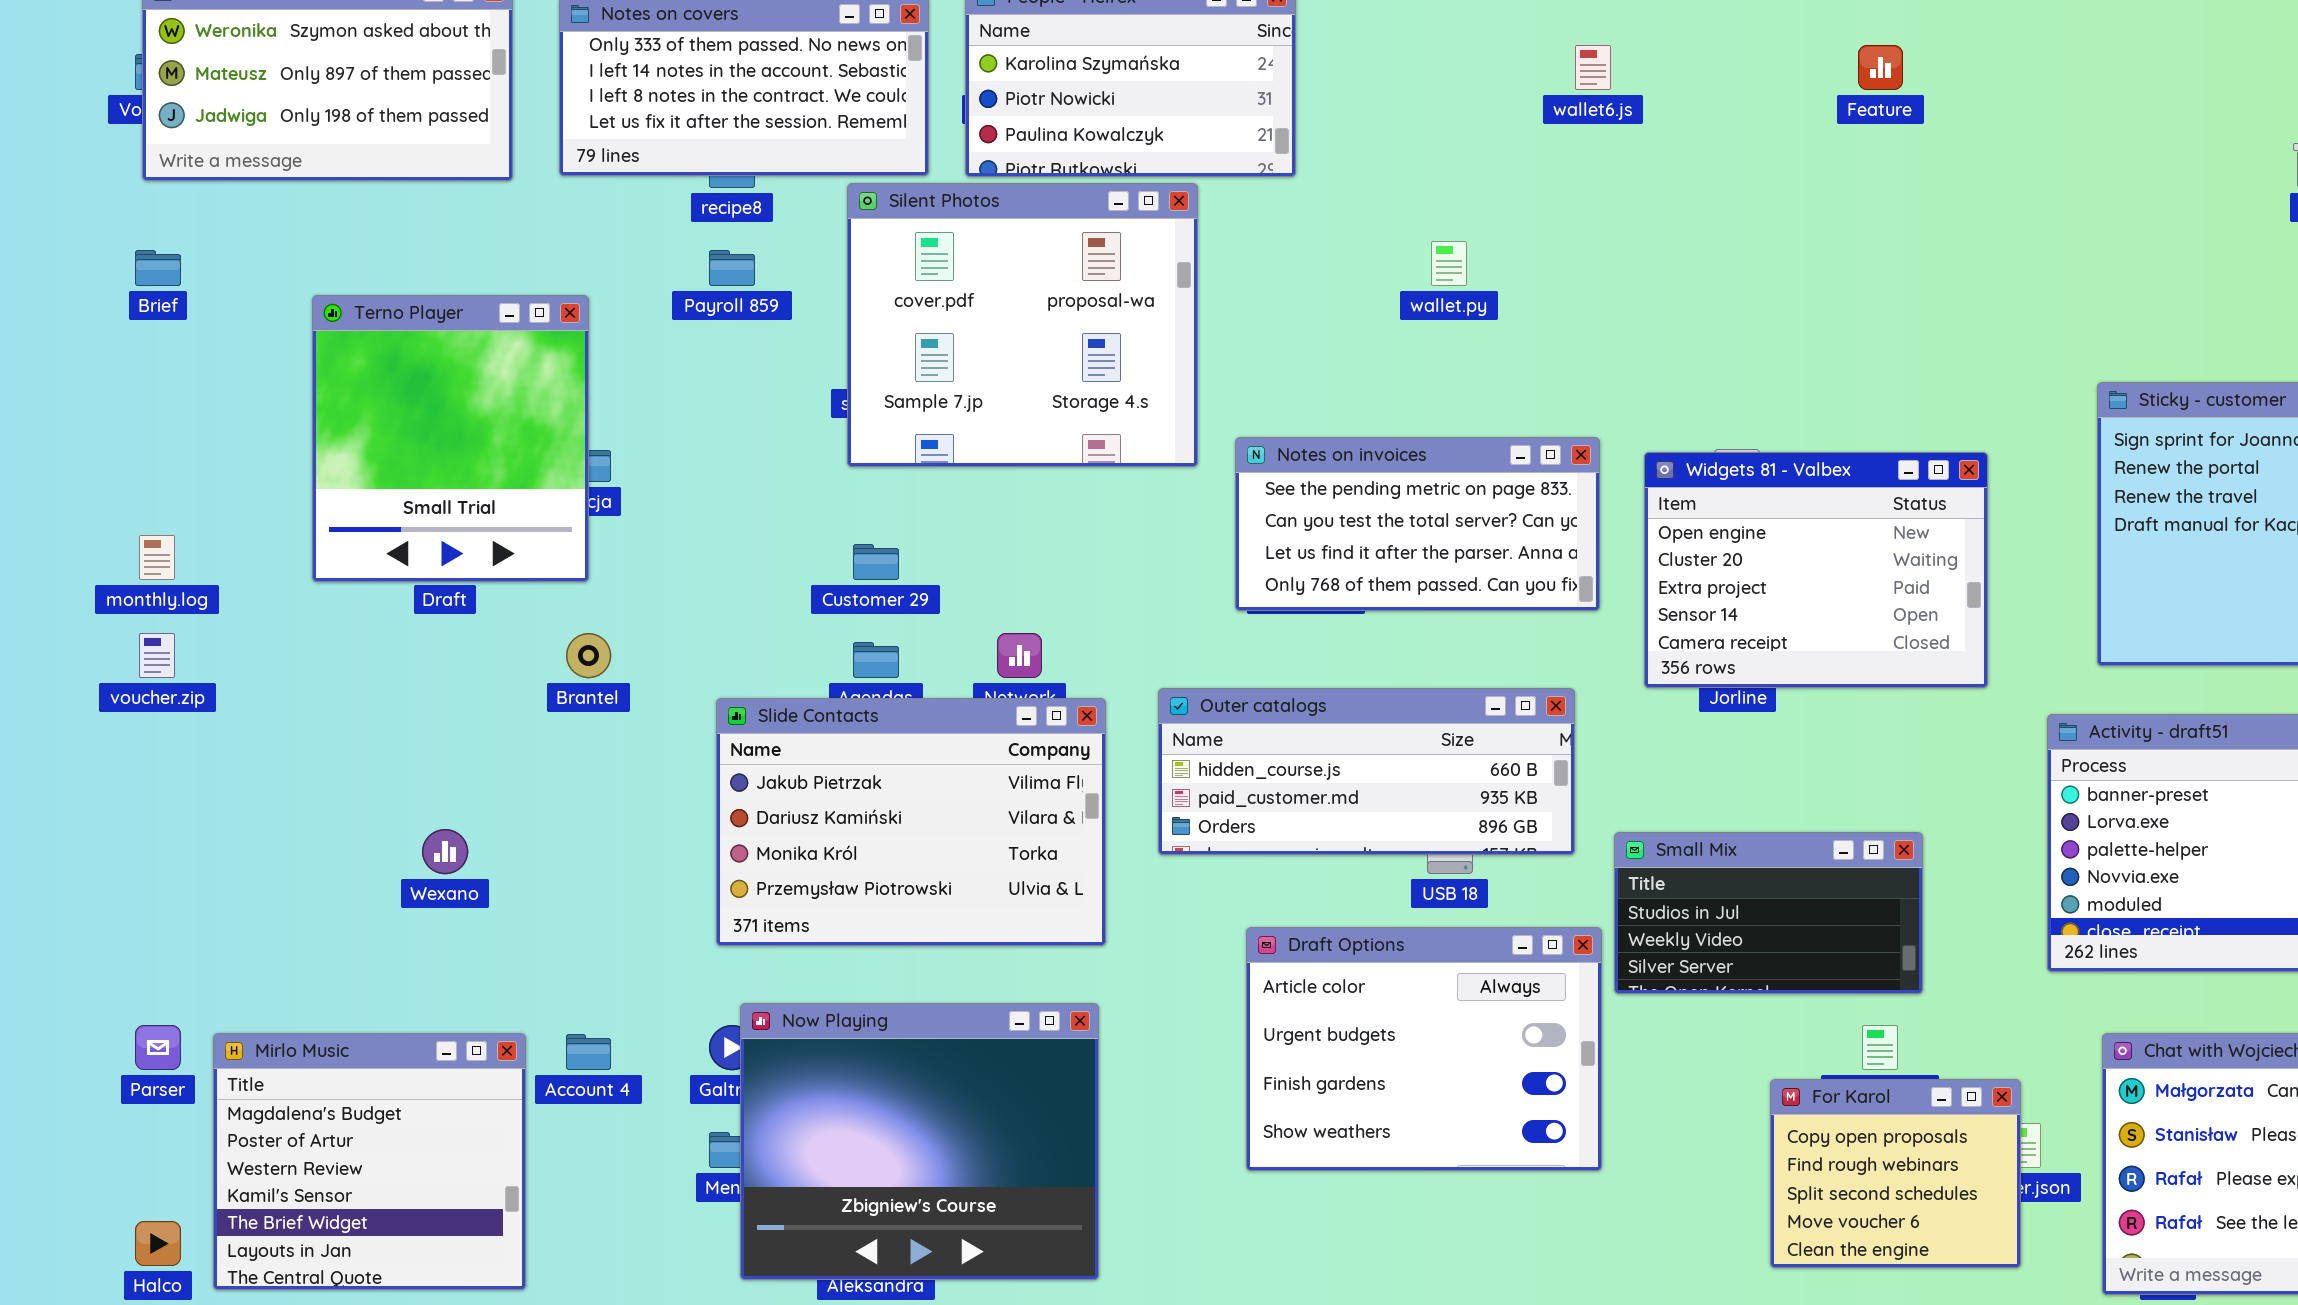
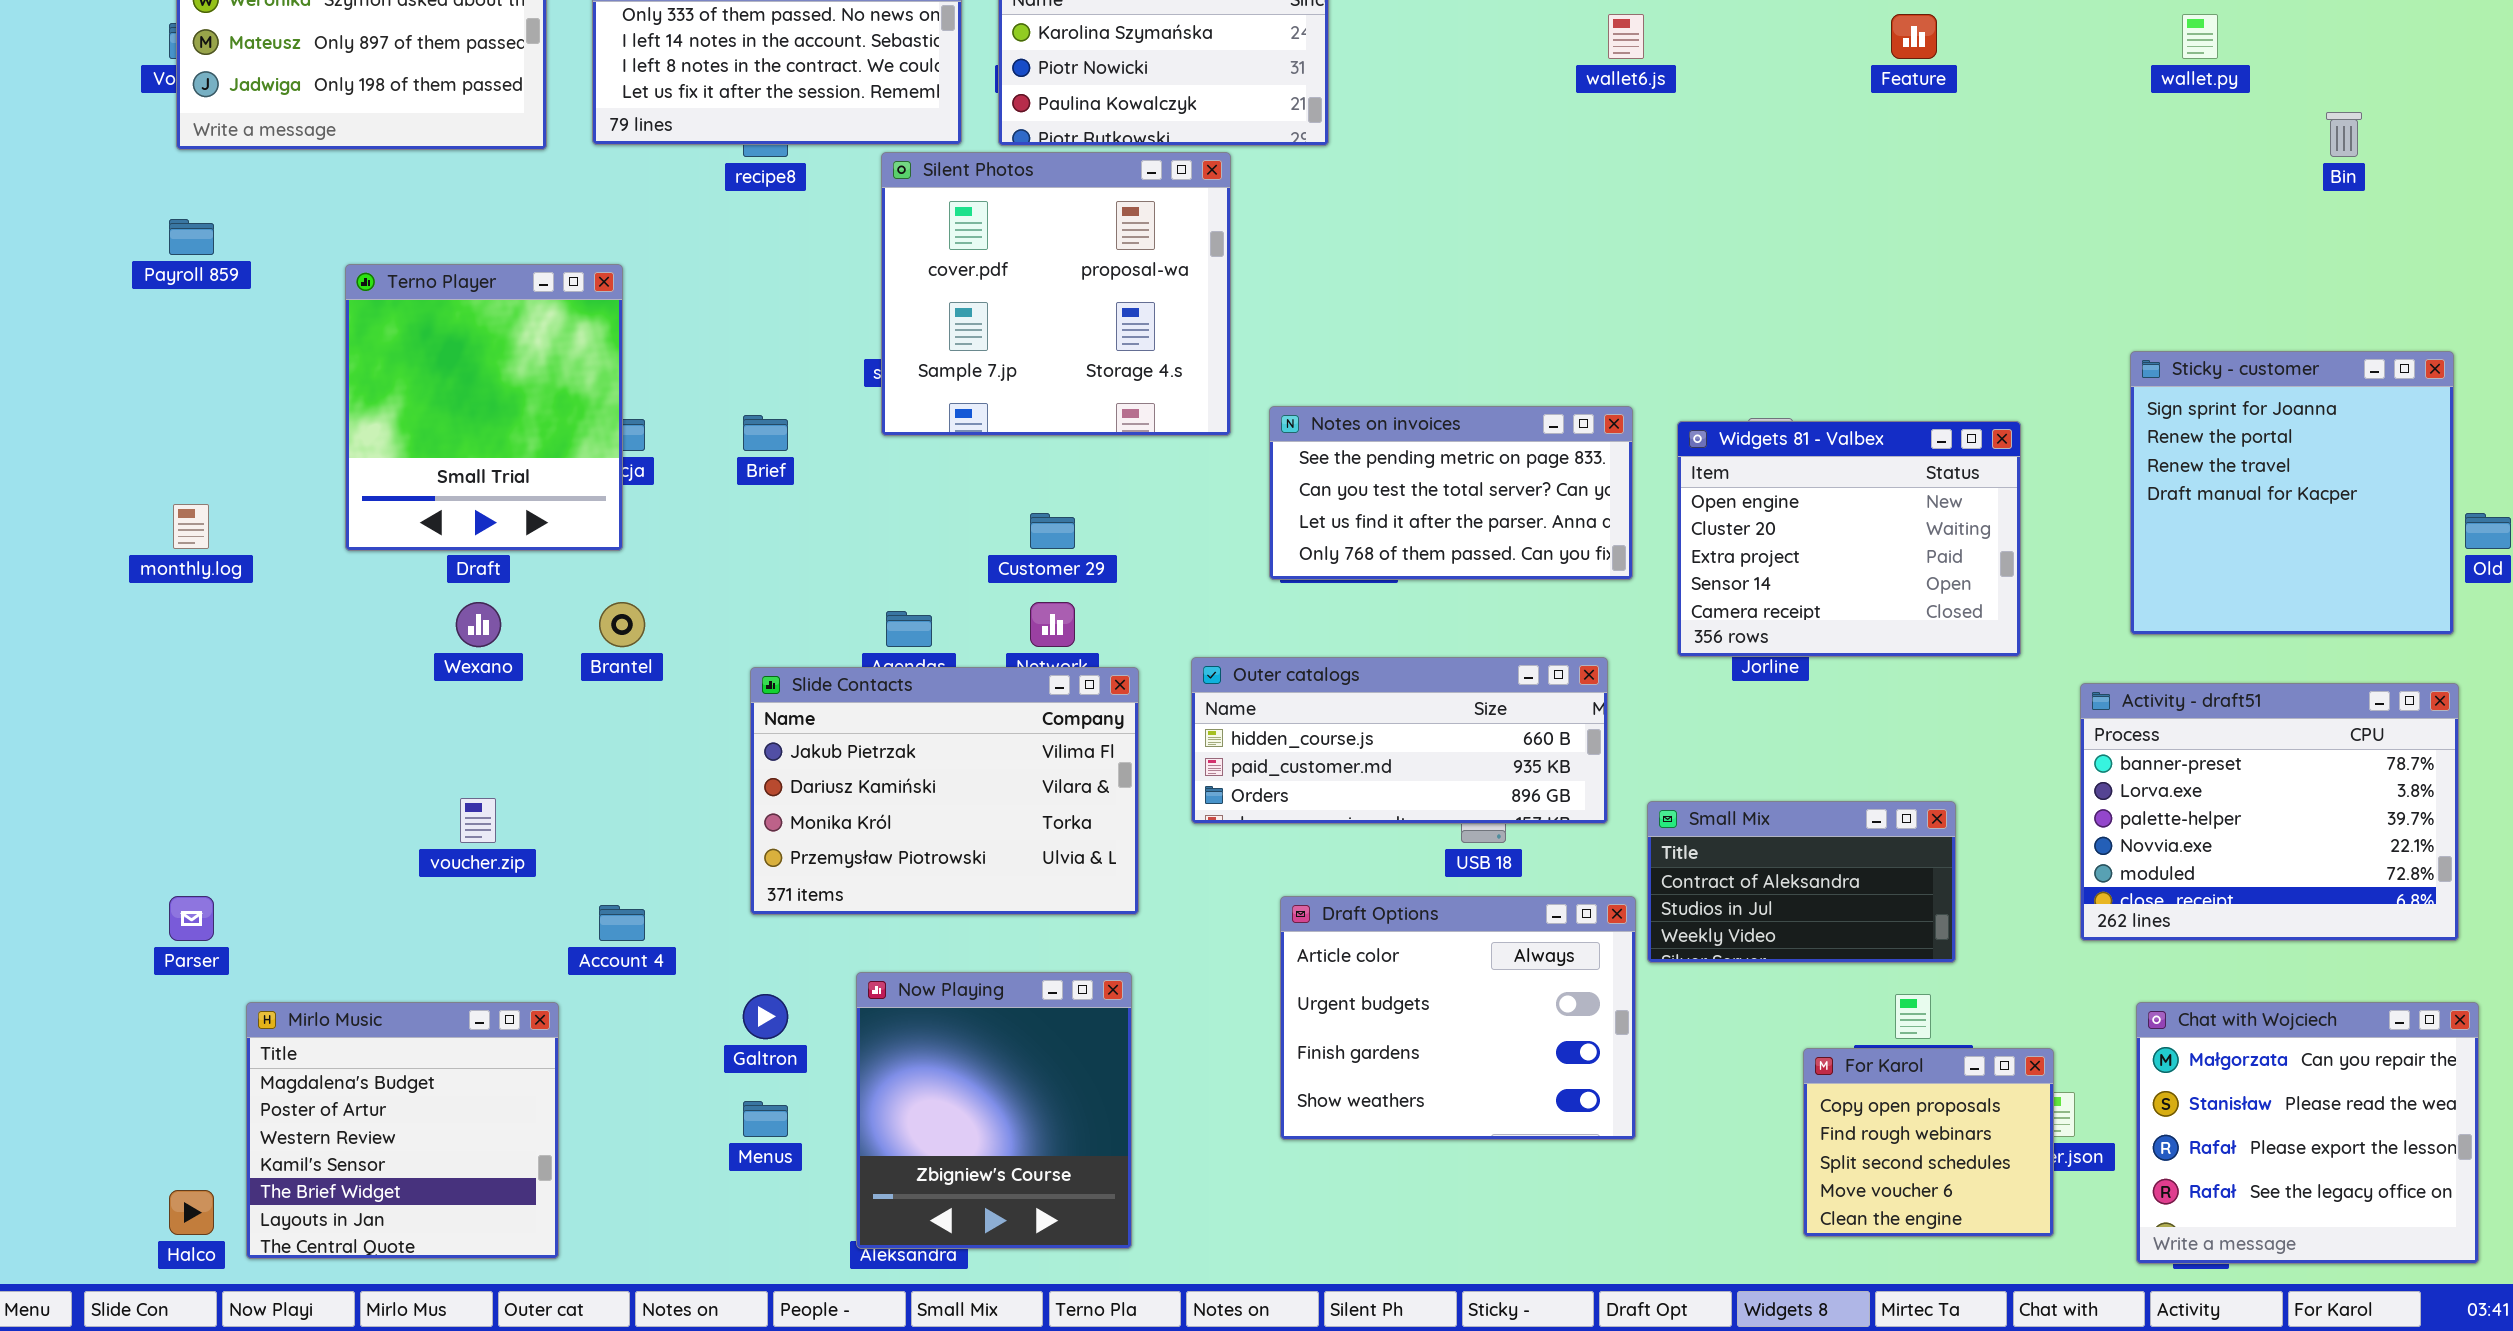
wallet.py: [1431,241,1467,286] -> [2182,14,2218,59], moved
Brief: [135,250,181,286] -> [743,415,788,451], moved
Payroll 859: [709,250,755,286] -> [169,219,214,255], moved
Customer 29: [853,544,899,580] -> [1030,513,1075,549], moved
voucher.zip: [139,633,175,678] -> [460,798,496,843], moved
Wexano: [422,829,468,874] -> [456,602,501,647], moved
Small Mix: [1614,832,1923,994] -> [1647,801,1956,963], scrolled up 1 row
Now Playing: [740,1003,1099,1280] -> [856,972,1132,1249], resized
Parser: [135,1025,181,1070] -> [169,896,214,941], moved
Account 4: [566,1034,611,1070] -> [599,905,645,941], moved

